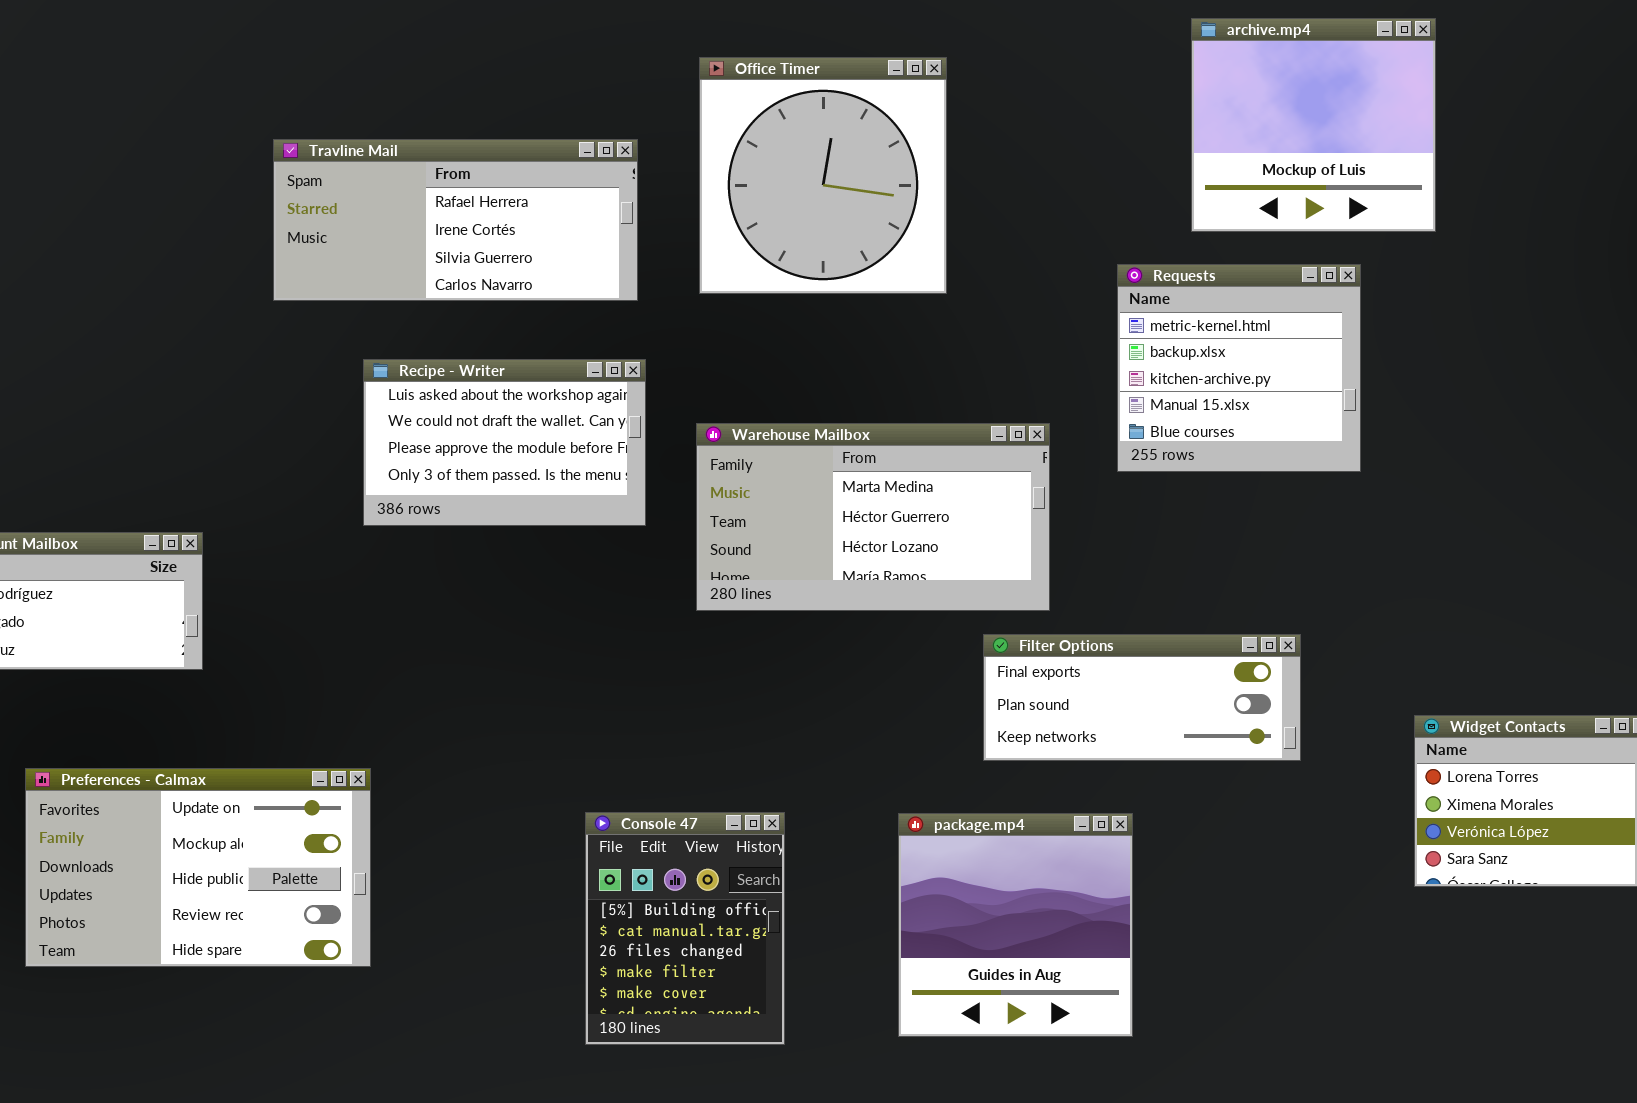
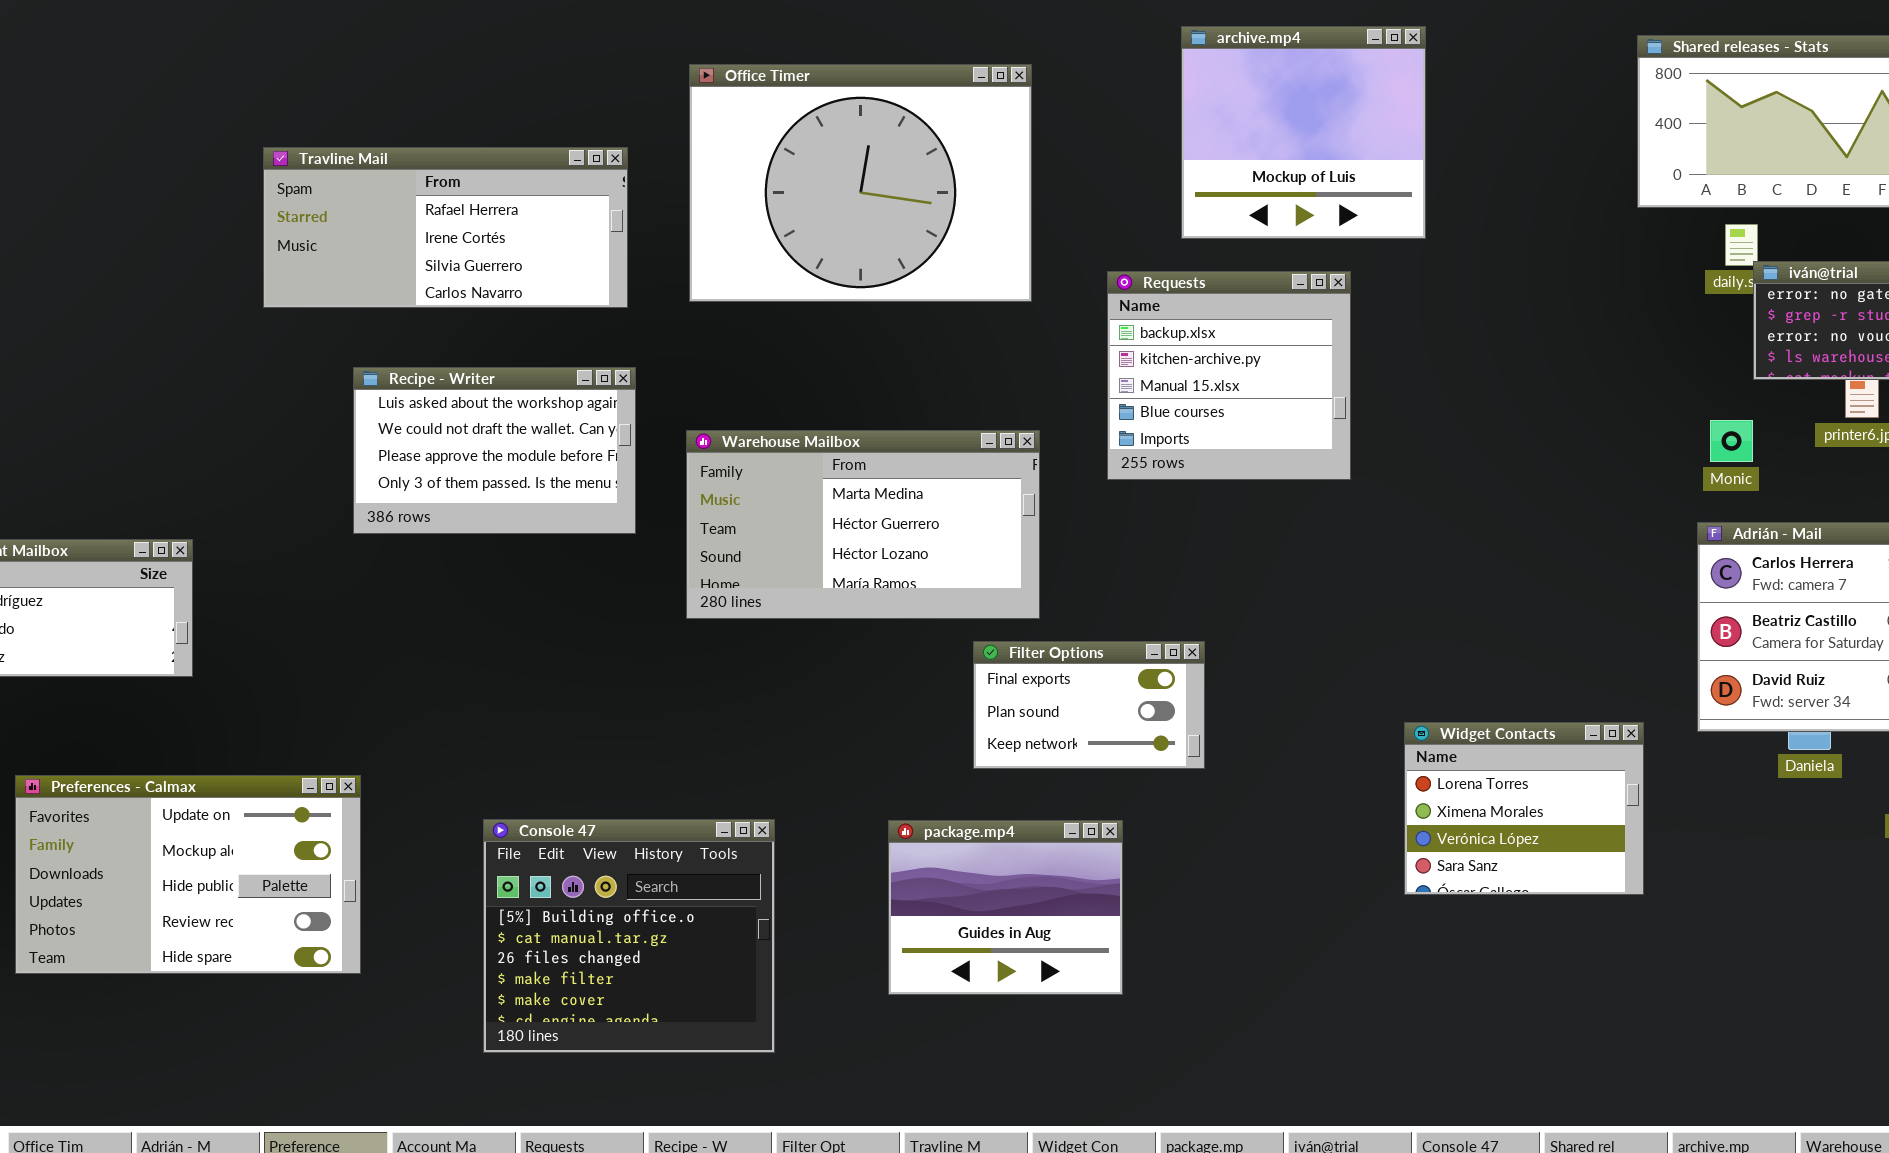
Office Timer: [699,57,947,294] -> [689,64,1032,302], resized
Requests: [1117,264,1361,472] -> [1107,271,1351,480], scrolled down 1 row
Filter Options: [983,634,1301,761] -> [973,641,1205,769], resized
Console 47: [585,812,785,1045] -> [483,819,775,1053], resized
package.mp4: [898,813,1133,1037] -> [888,820,1123,995], resized

